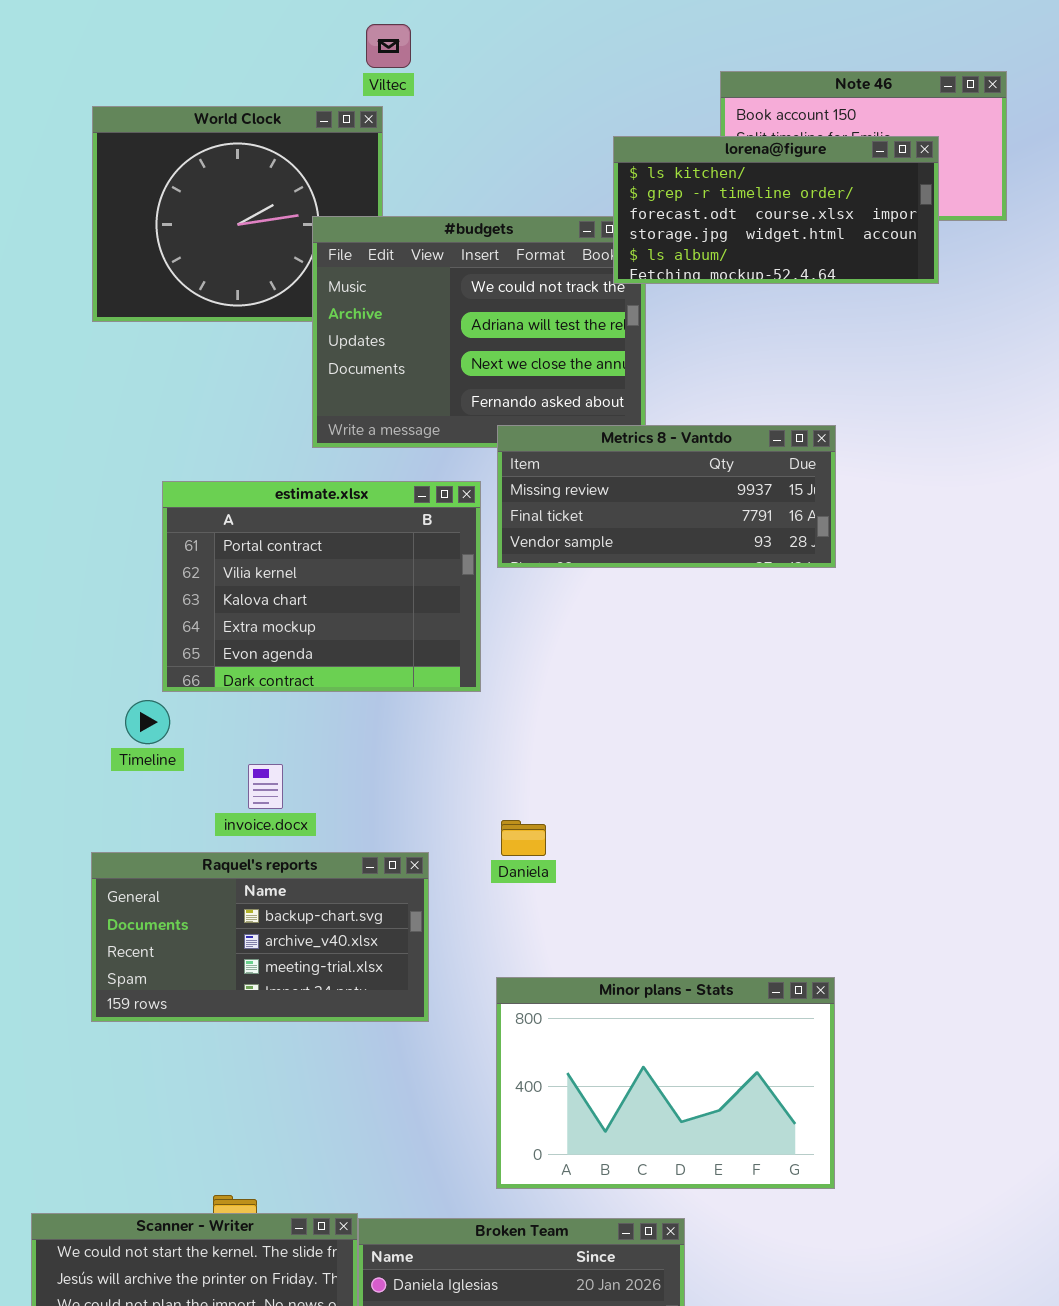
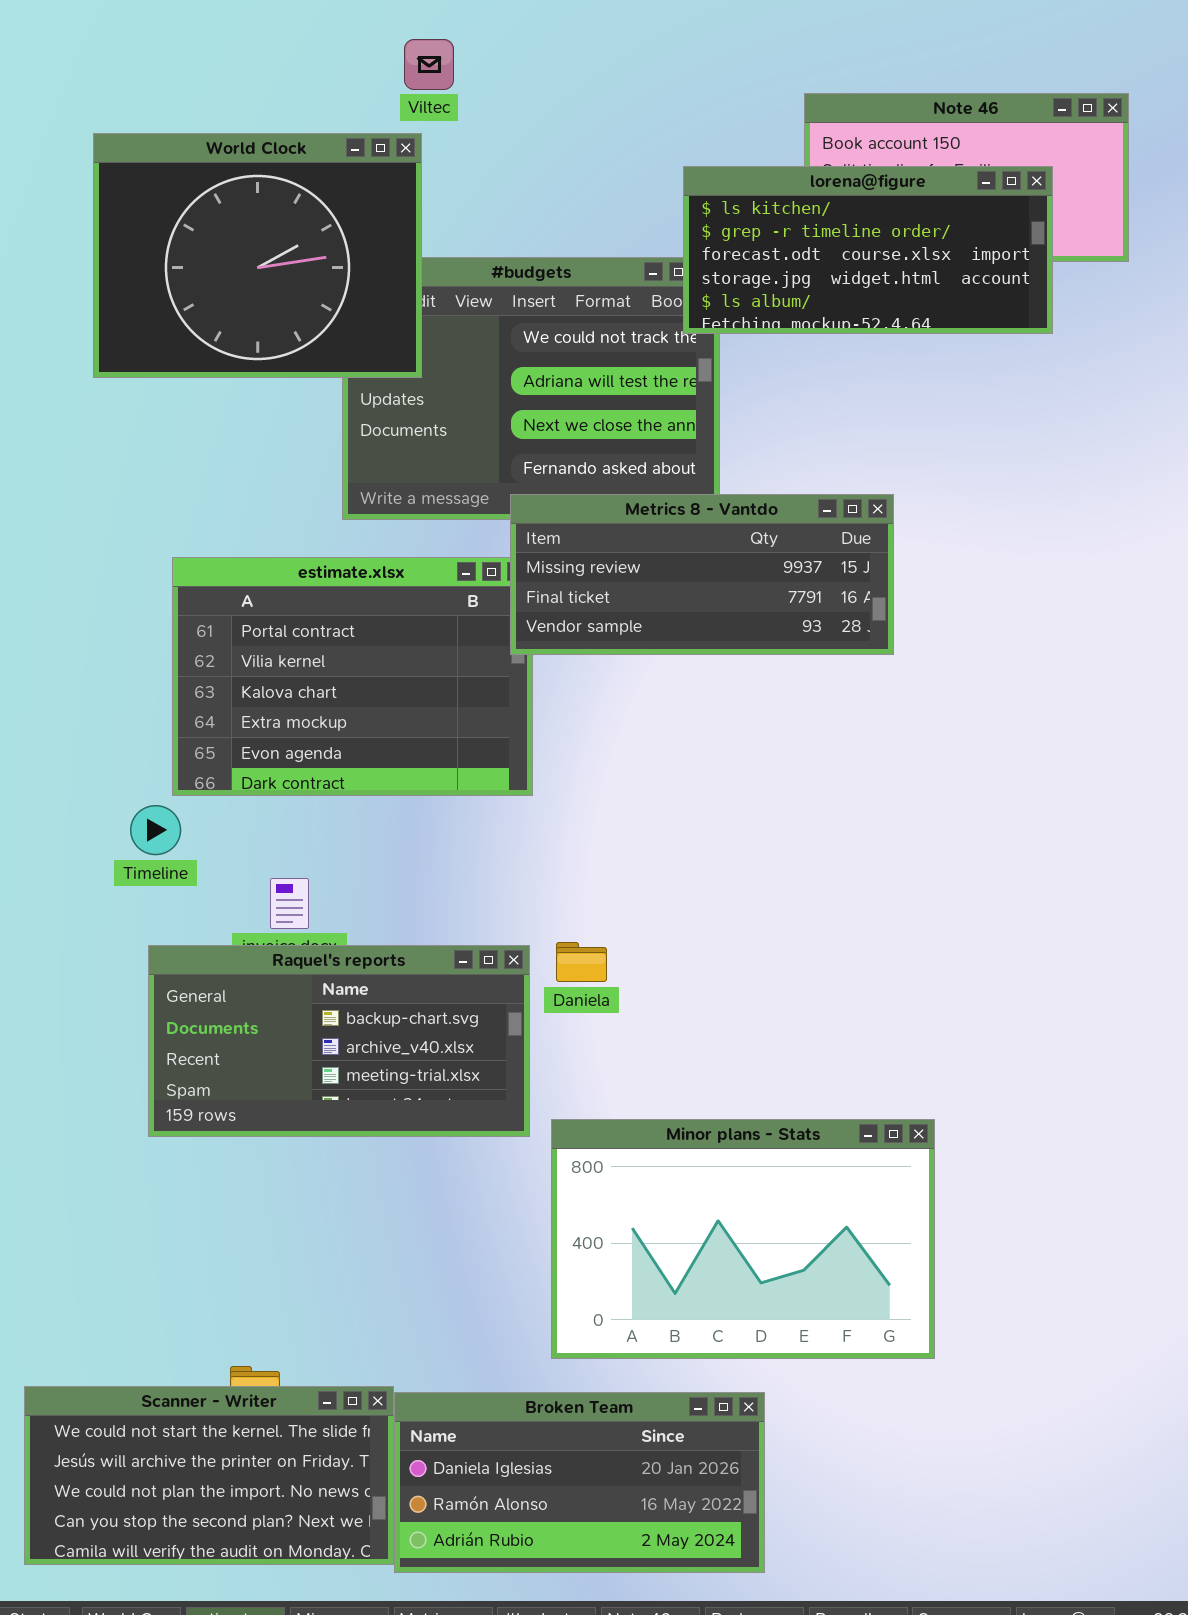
World Clock: [92,106,383,322] -> [93,133,422,378], raised
Metrics 8 - Vantdo: [497,425,836,568] -> [510,494,894,655], moved
Raquel's reports: [91,852,429,1022] -> [148,945,530,1137], moved

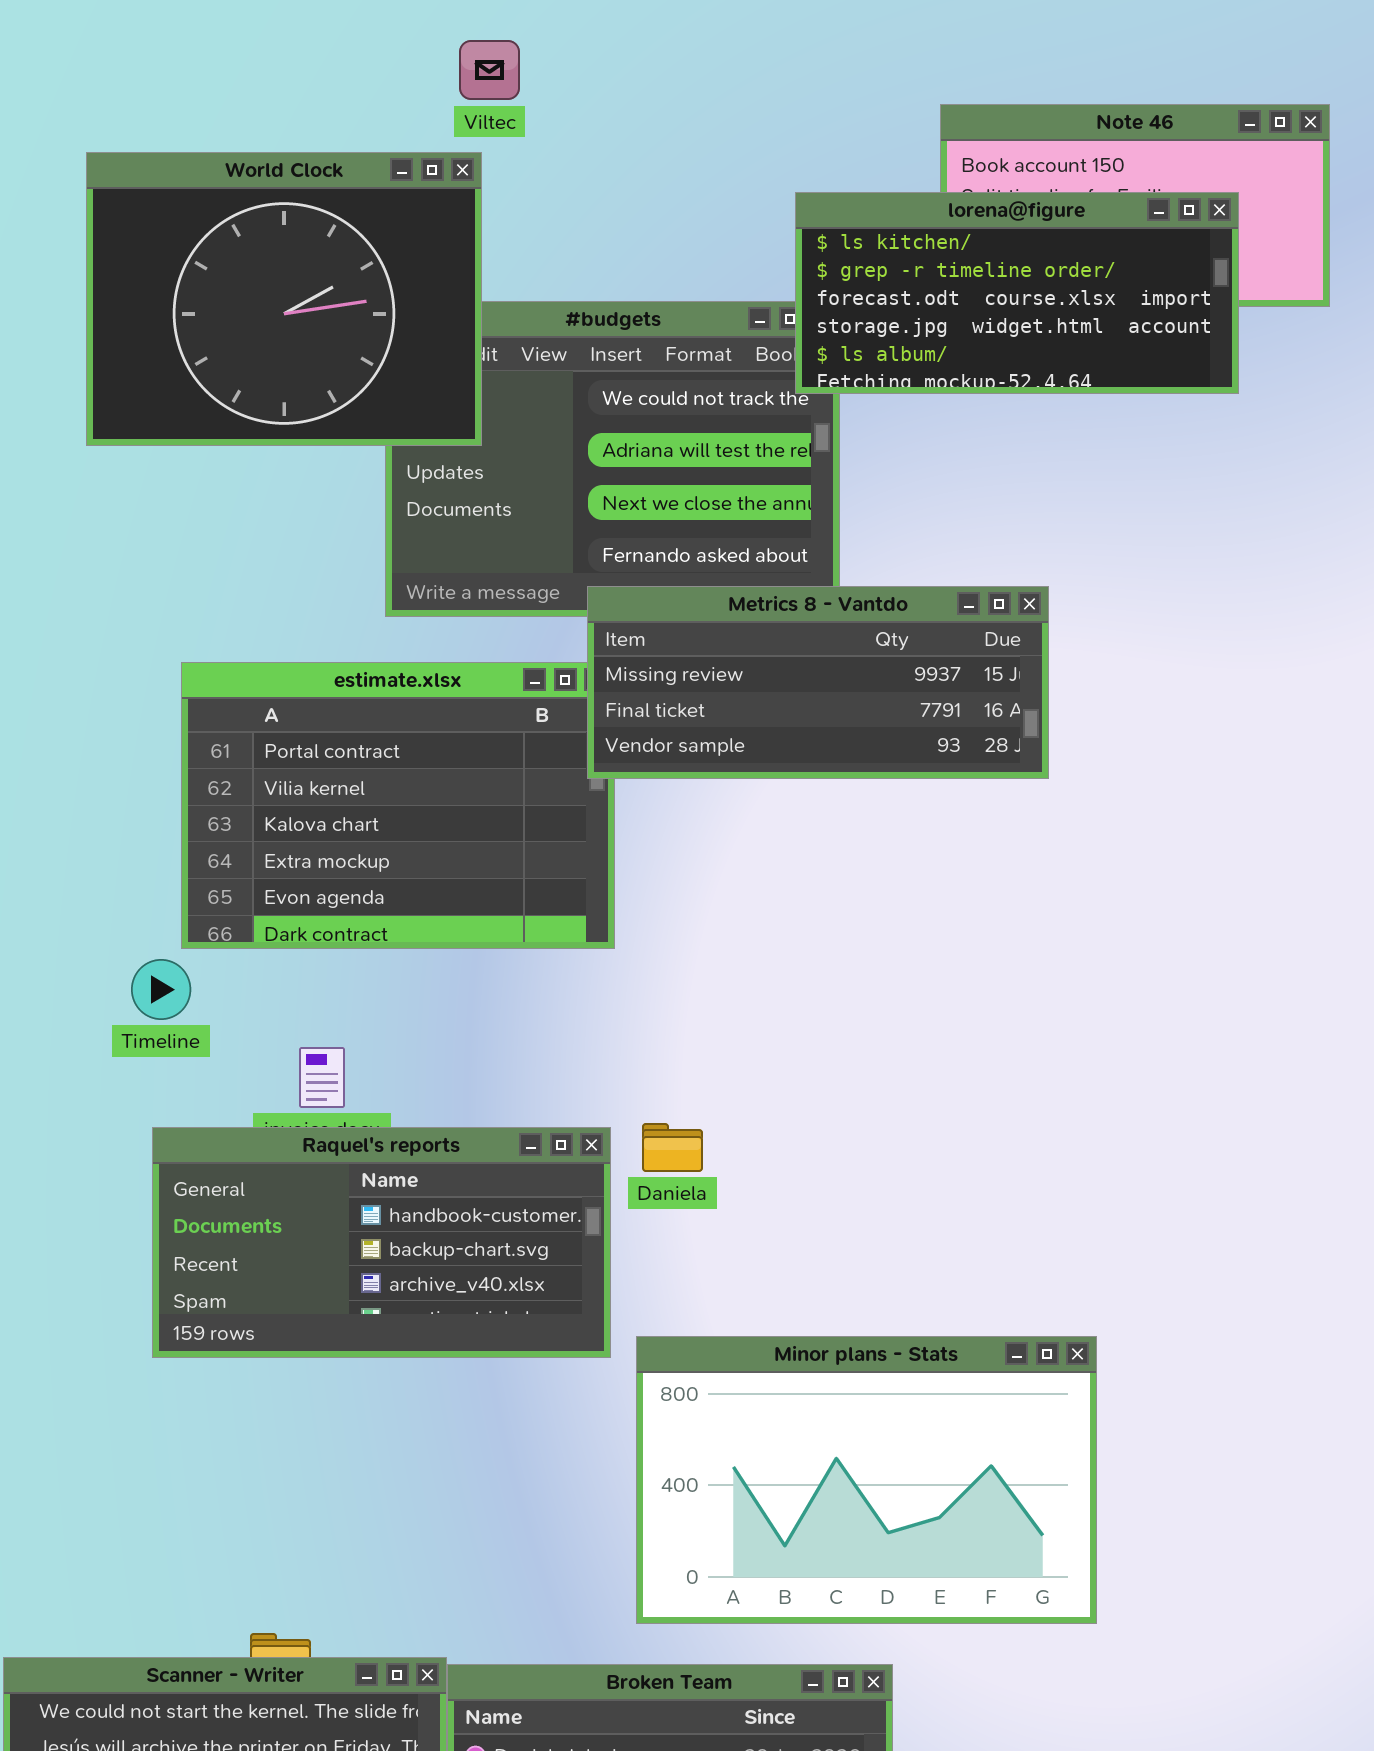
Raquel's reports: [148,945,530,1137] -> [152,1127,611,1358], scrolled up 1 row

